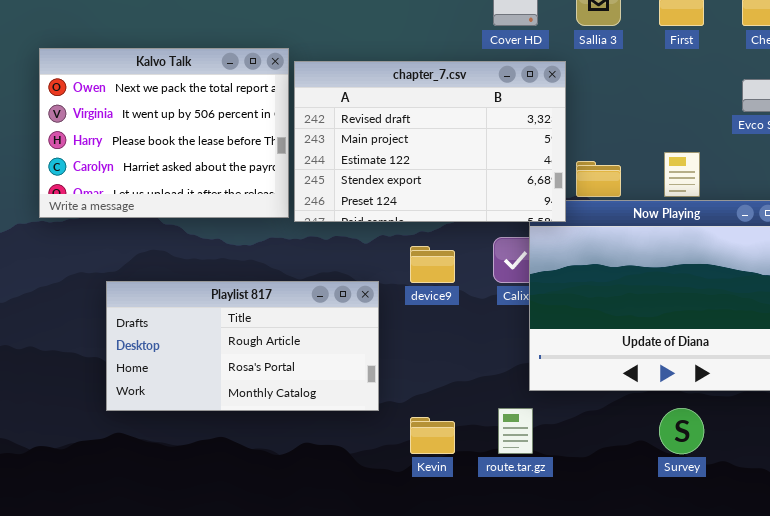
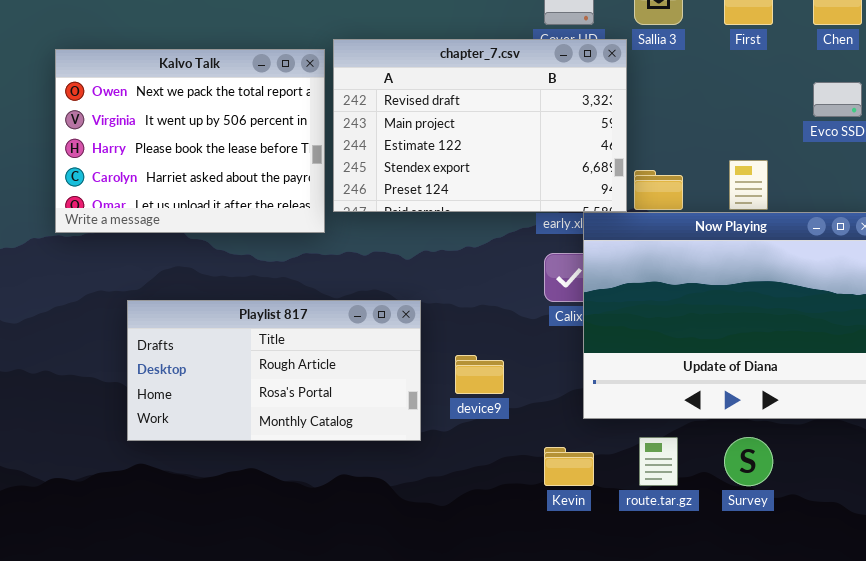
chapter_7.csv: [294,61,566,222] -> [333,39,627,212], moved
device9: [410,246,455,283] -> [455,355,504,394], moved
route.tar.gz: [498,408,533,454] -> [639,437,678,486], moved
Kevin: [410,417,455,454] -> [544,447,594,486], moved

